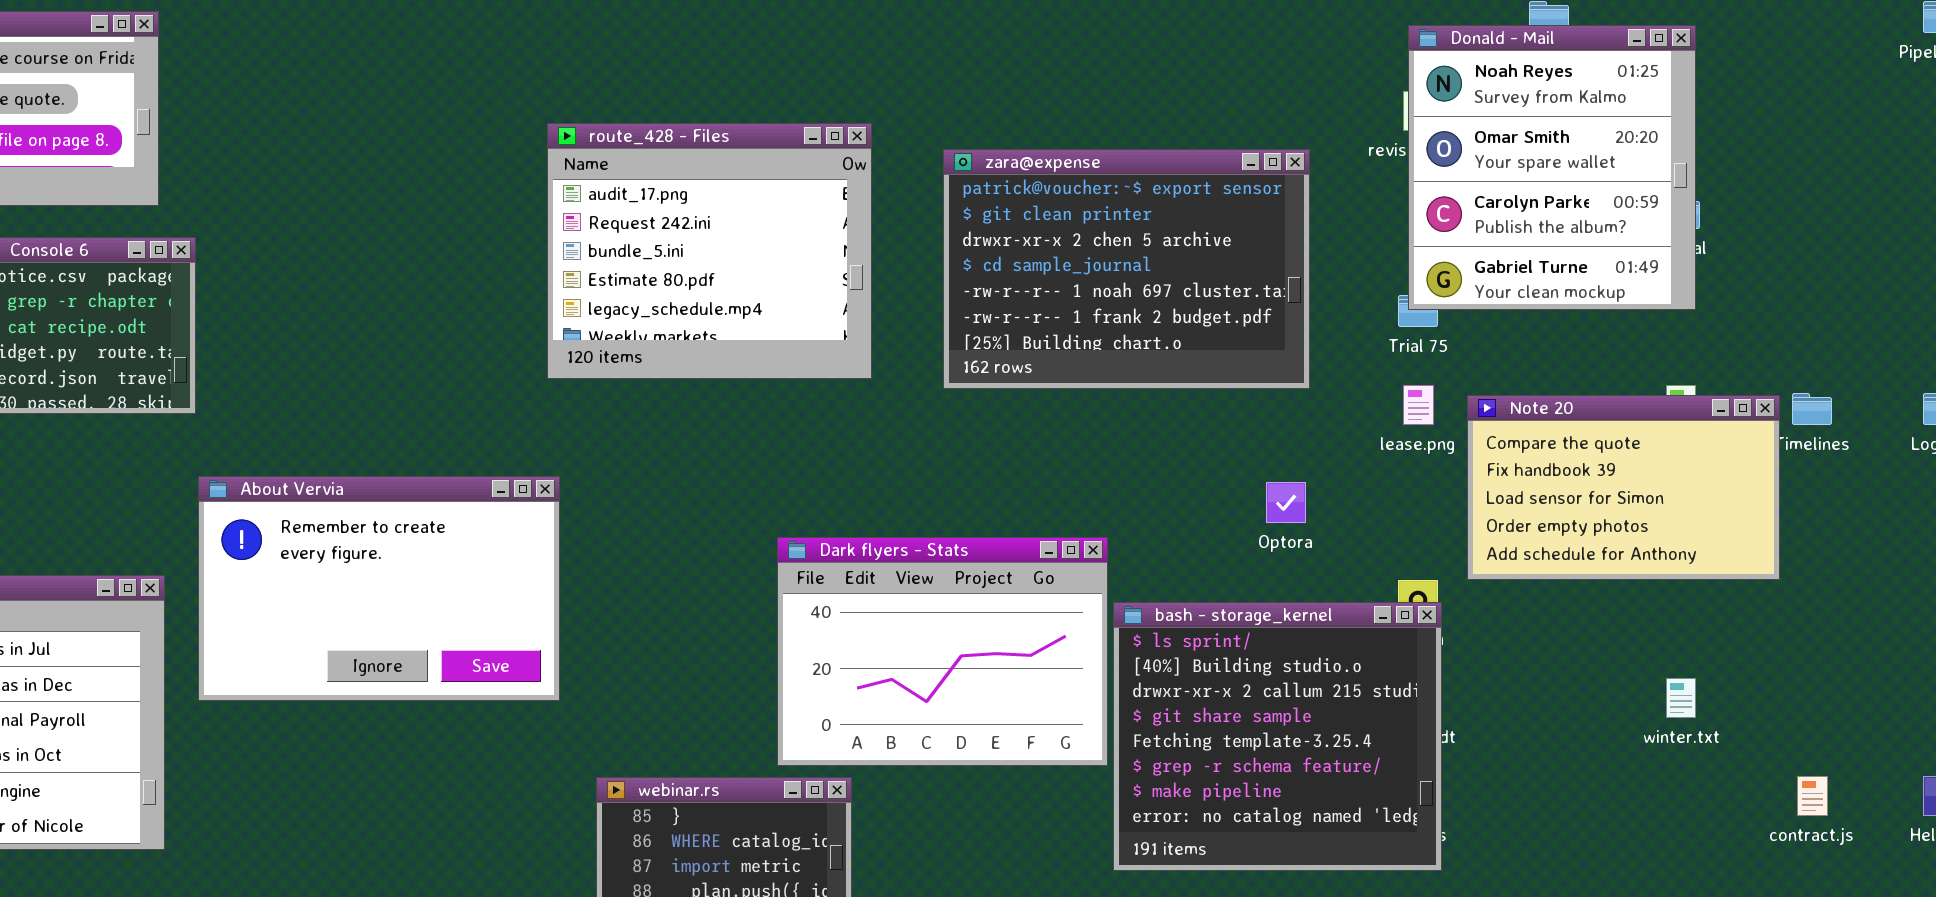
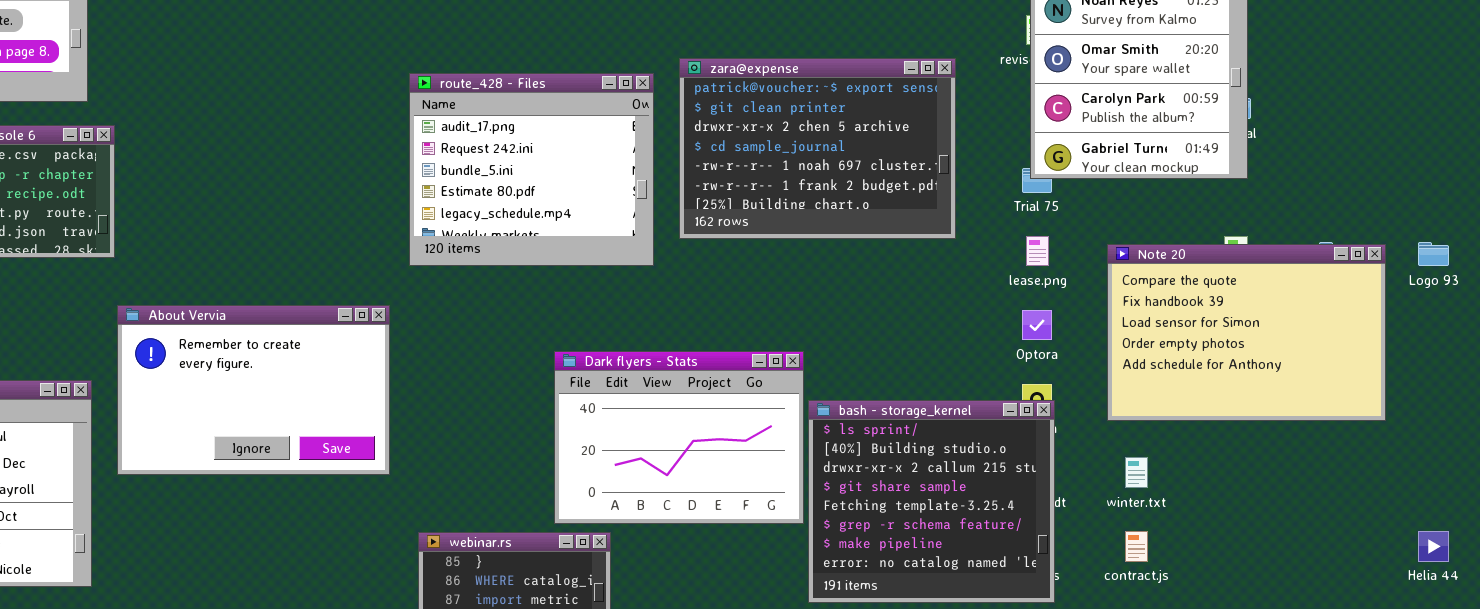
route_428 - Files: [547,123,872,379] -> [409,73,654,266], moved
Note 20: [1467,395,1780,580] -> [1107,244,1386,421], moved, resized
Optora: [1266,482,1306,523] -> [1022,310,1052,340], moved
winter.txt: [1666,678,1696,718] -> [1125,457,1148,488], moved
contract.js: [1797,776,1828,816] -> [1125,531,1148,562], moved

